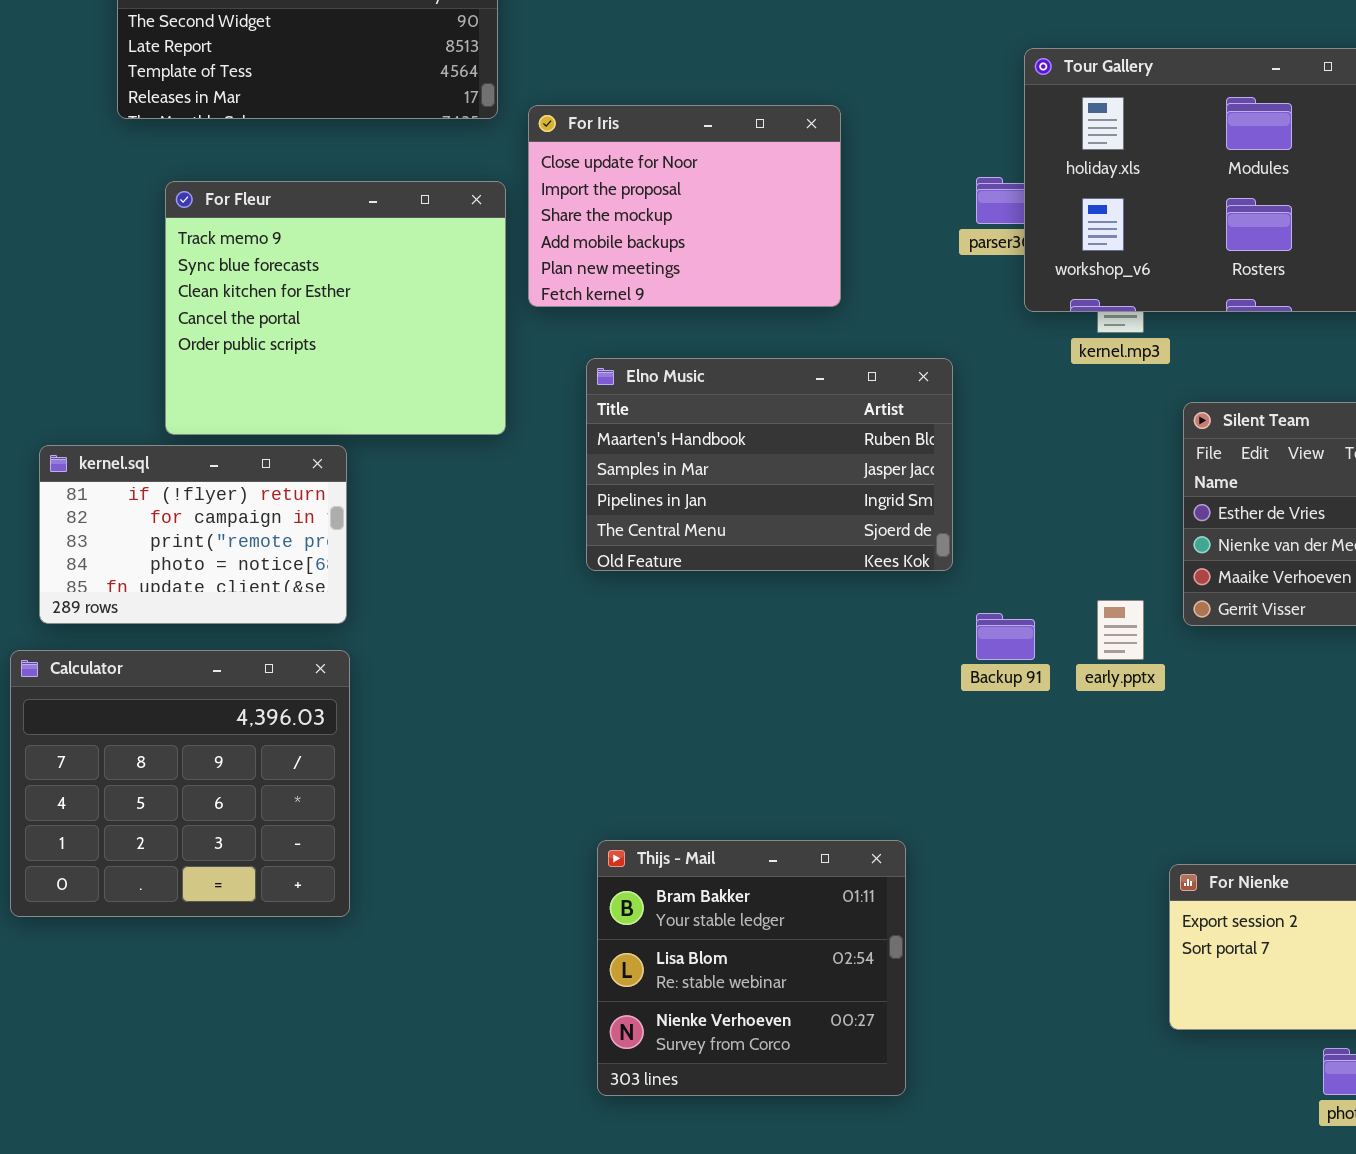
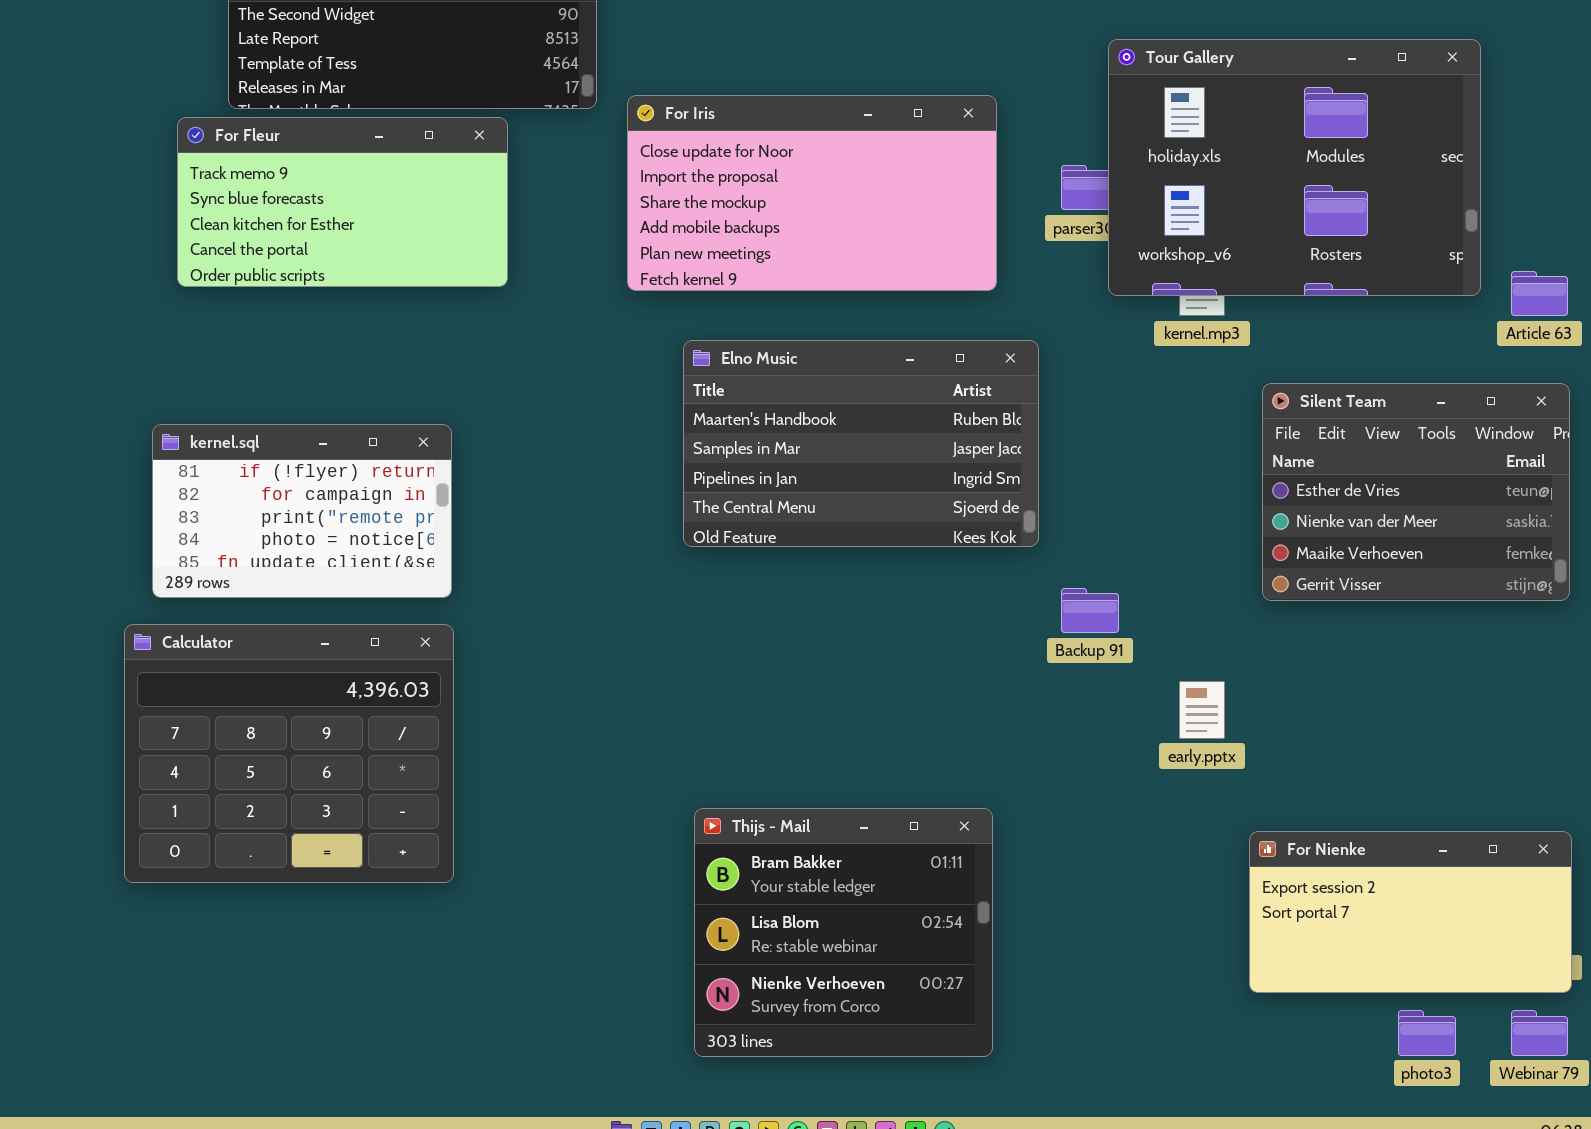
For Iris: [528,105,841,307] -> [627,95,997,291], resized
For Fleur: [165,181,506,435] -> [177,117,508,287], moved, resized
early.pptx: [1097,600,1144,660] -> [1179,681,1225,739], moved

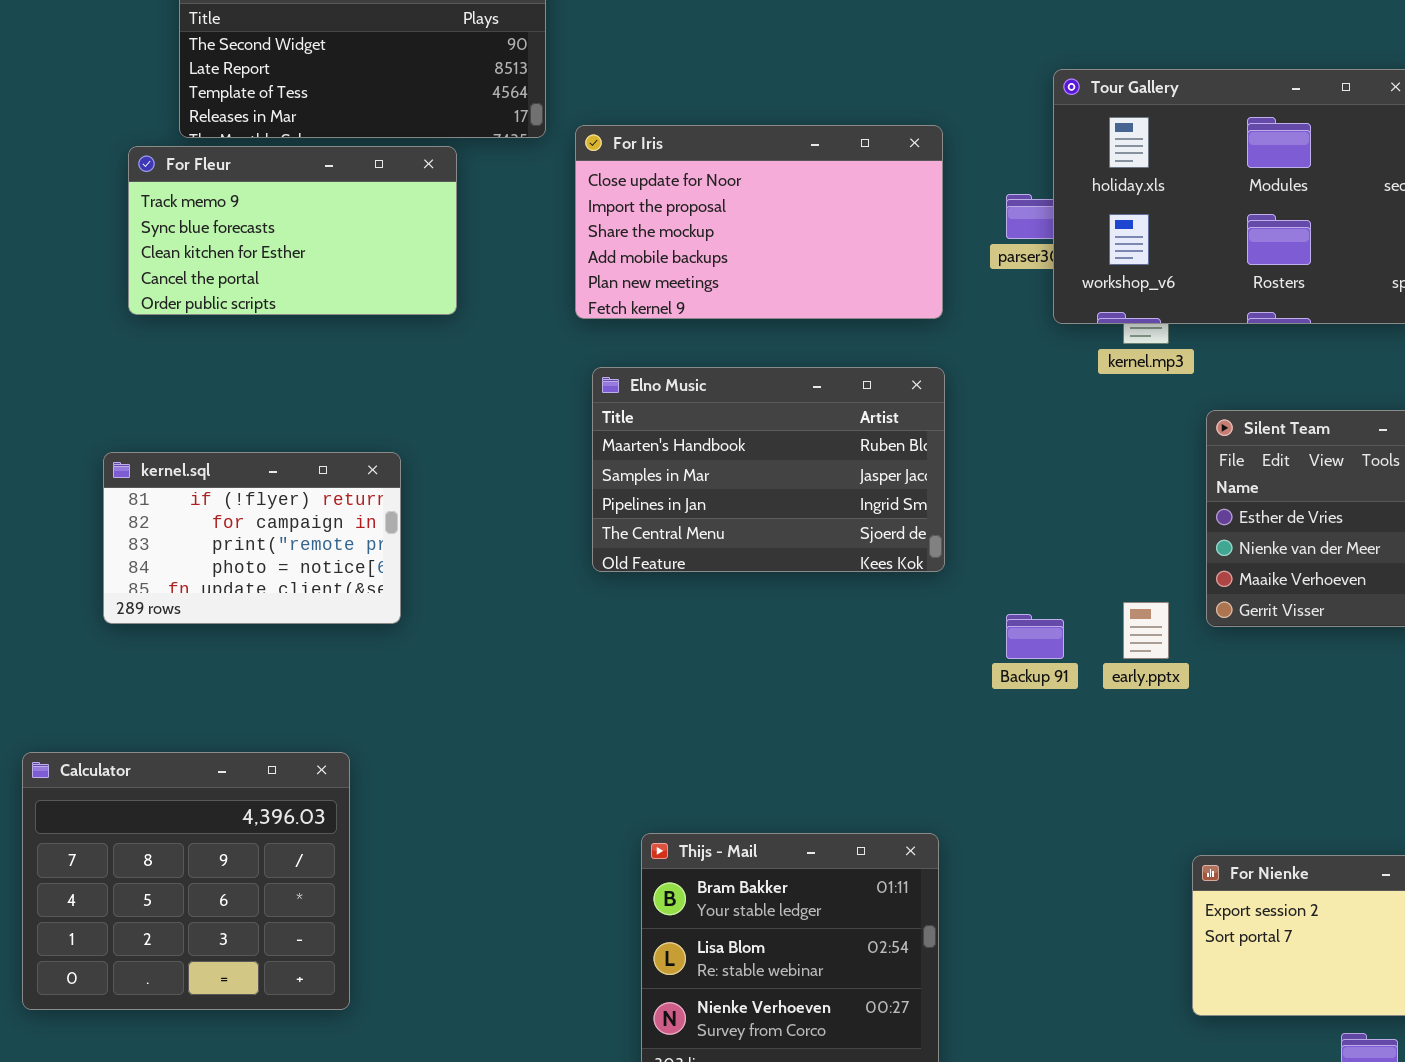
Elno Music: [683,340,1039,547] -> [592,367,945,572], moved
Calculator: [124,624,454,883] -> [22,752,350,1010], moved
early.pptx: [1179,681,1225,739] -> [1123,602,1169,659], moved

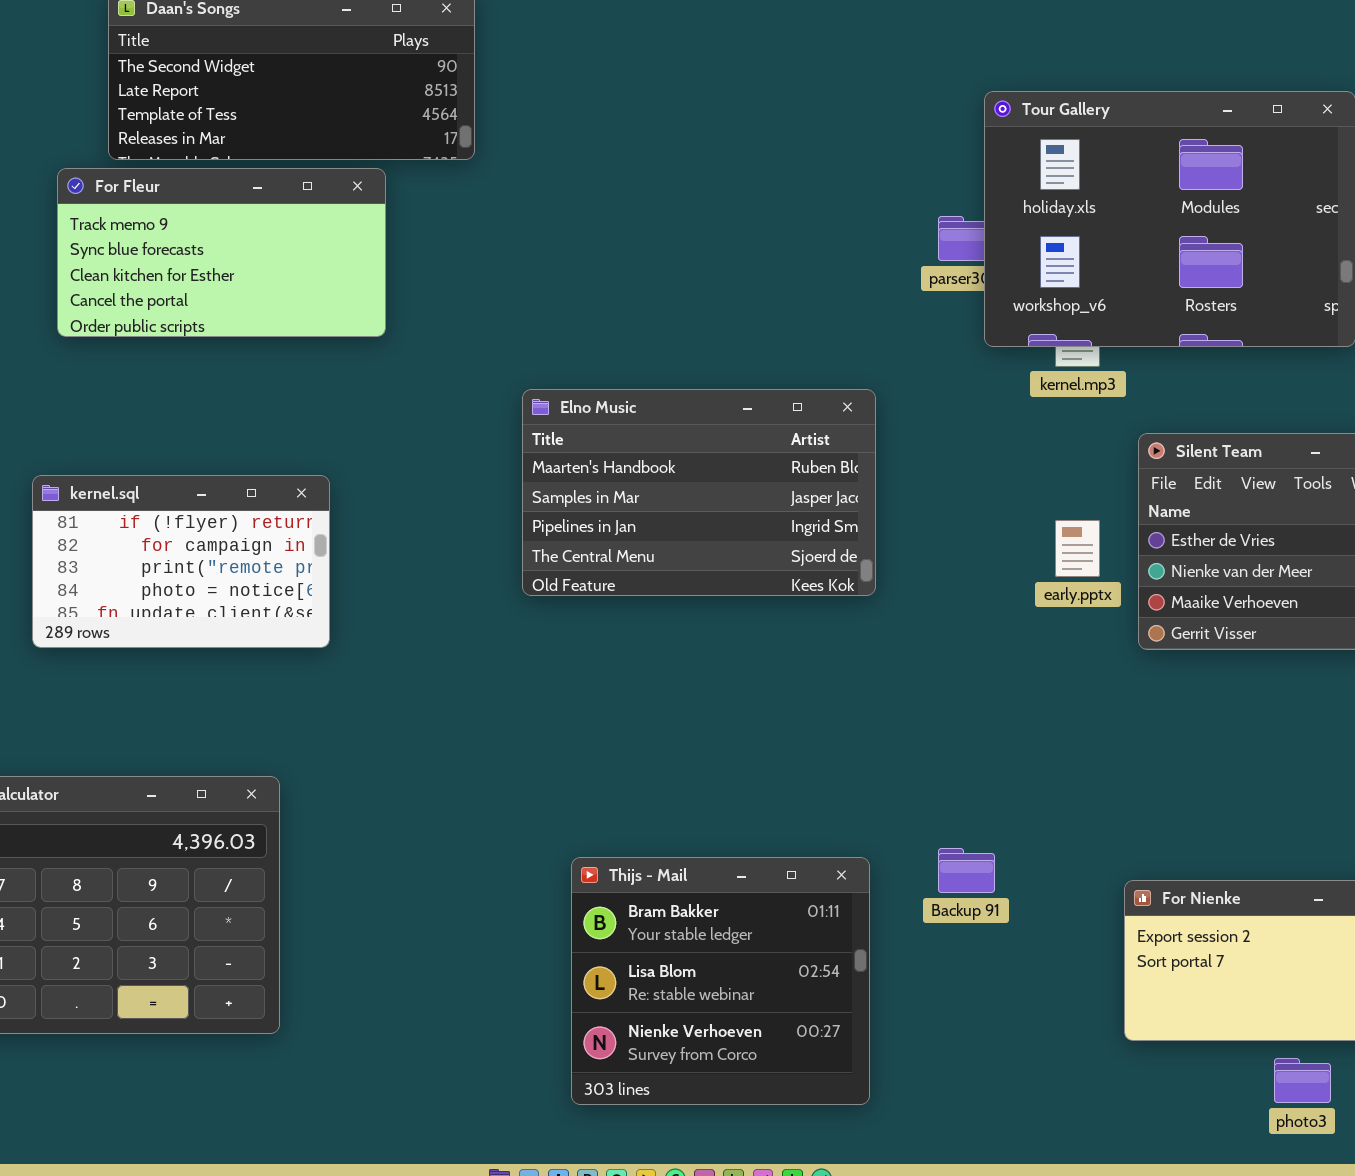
For Iris: [575,125,943,319] -> none, closed
early.pptx: [1123,602,1169,659] -> [1055,520,1100,577], moved
Backup 91: [1006,614,1064,659] -> [938,848,995,893], moved

